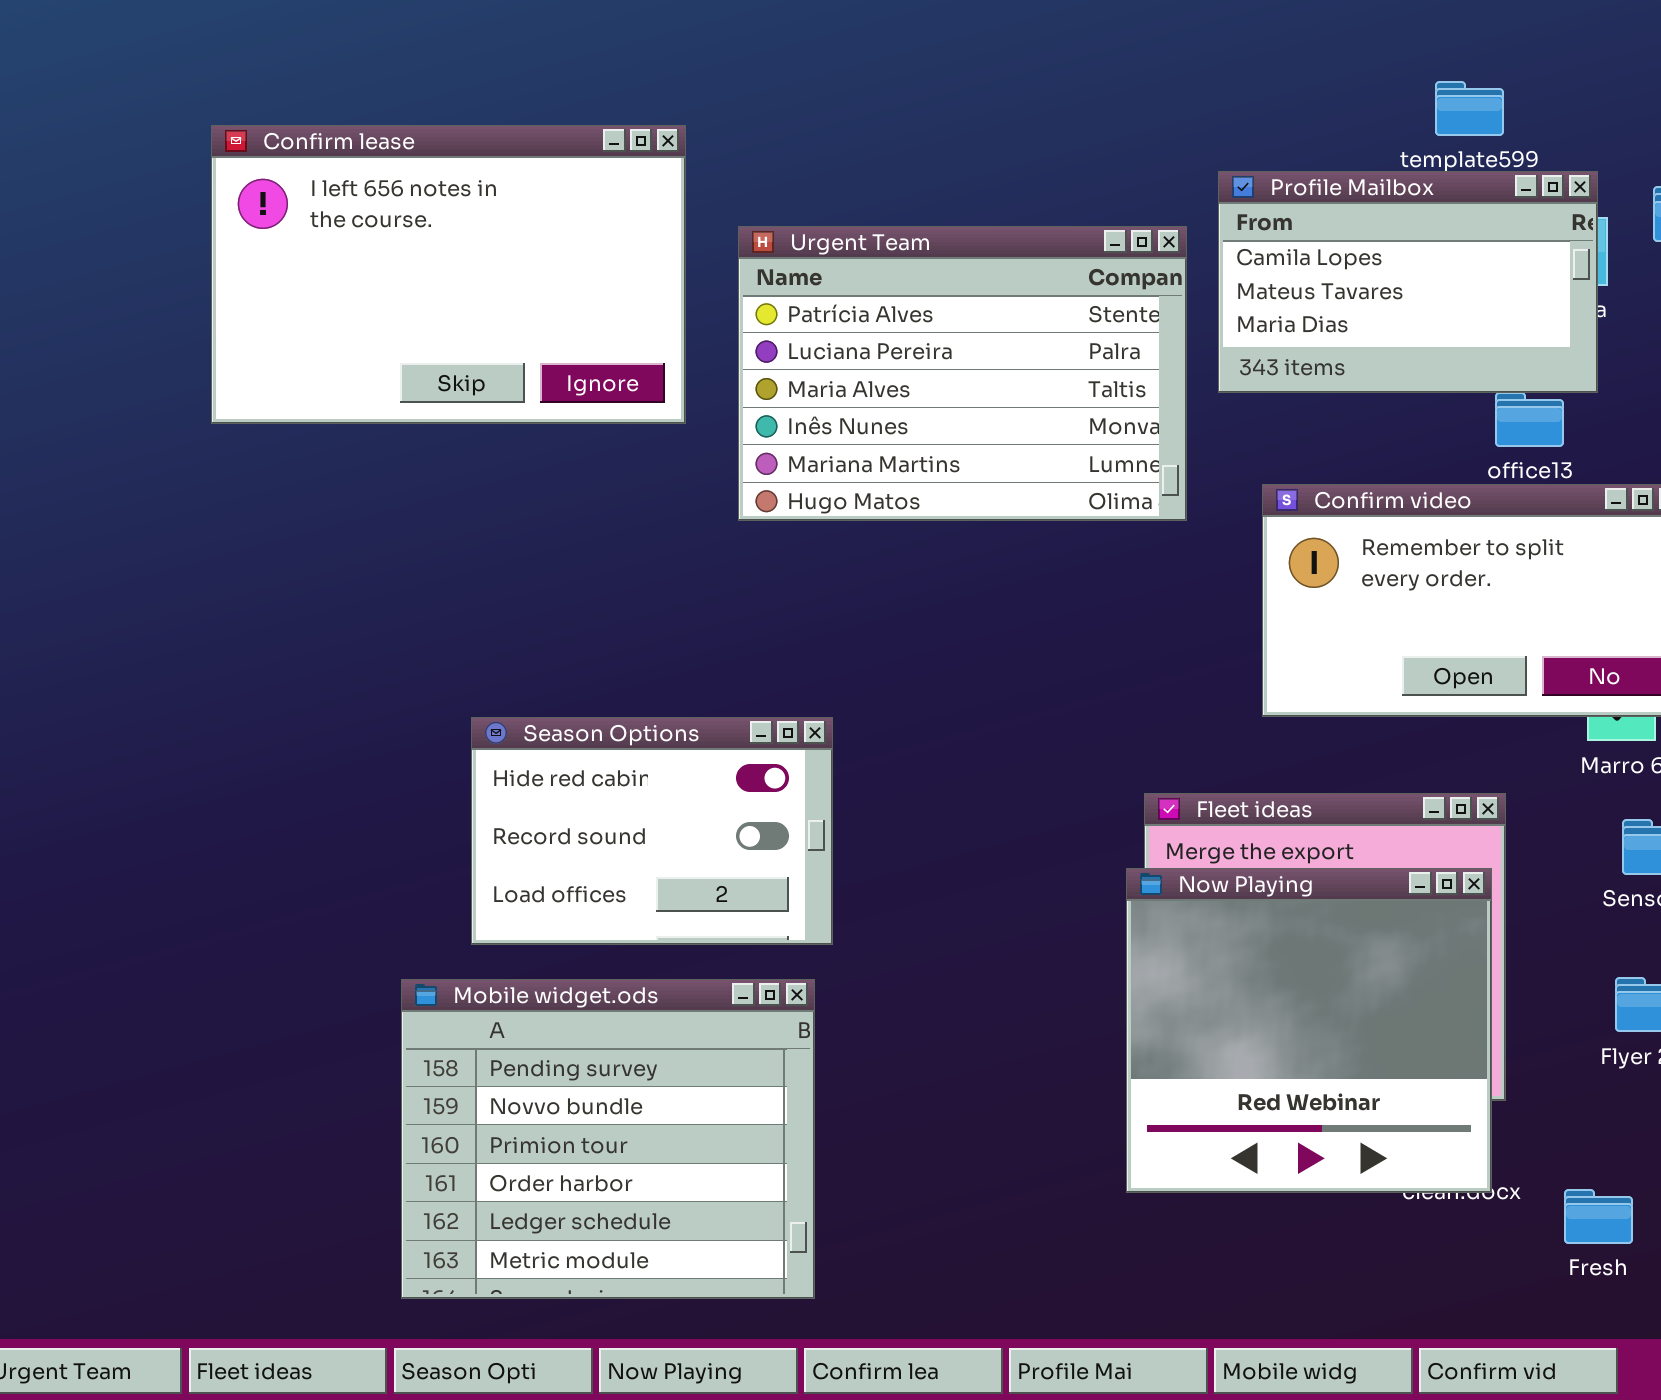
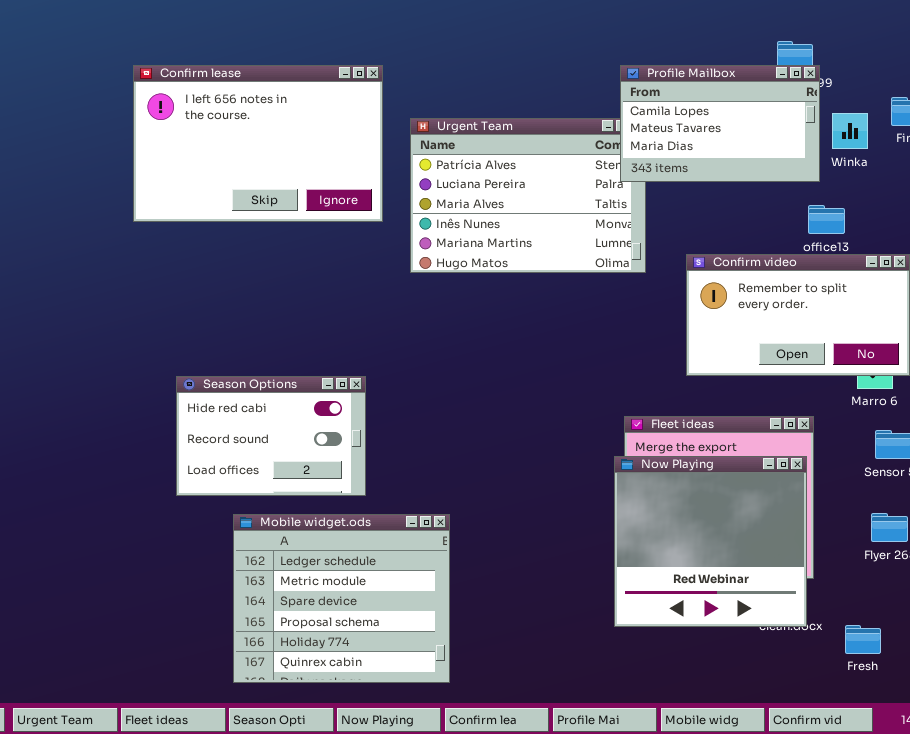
Profile Mailbox: [1218,171,1598,393] -> [620,65,820,182], moved
Season Options: [471,717,833,945] -> [176,376,366,496], moved
Mobile widget.ods: [401,979,815,1299] -> [233,514,450,683], scrolled down 4 rows

